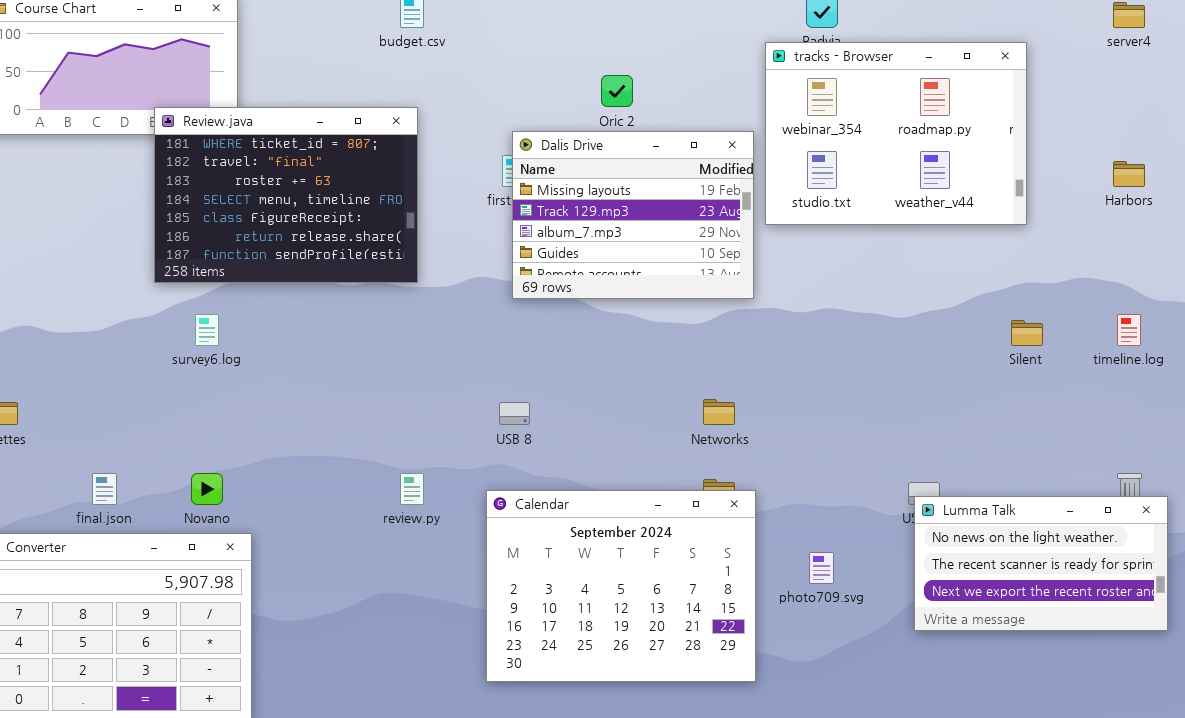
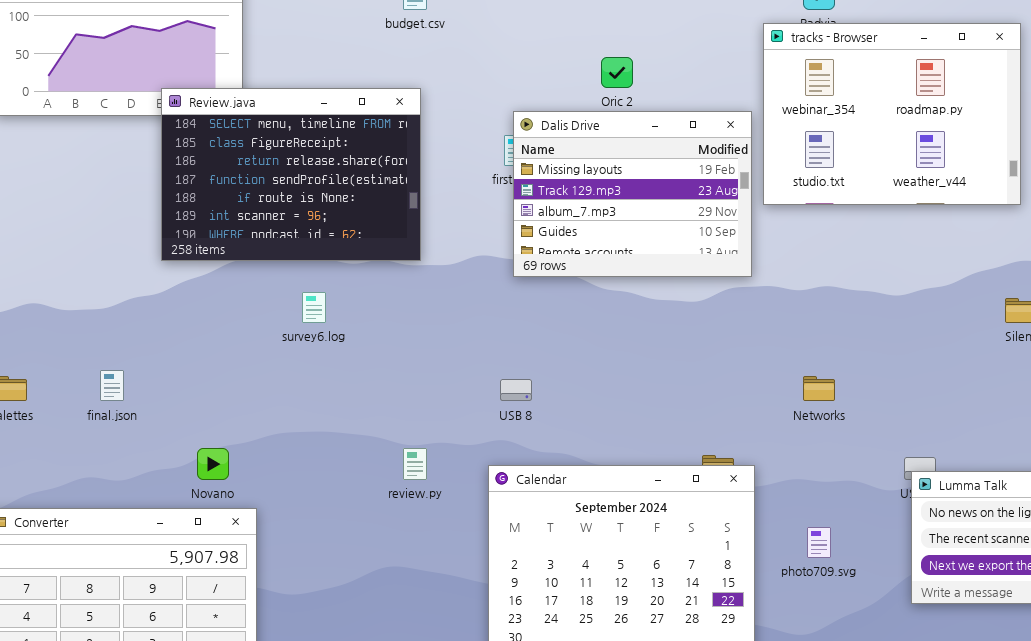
Review.java: [154,107,418,283] -> [161,88,421,261], scrolled down 3 rows
survey6.log: [195,314,219,346] -> [302,292,326,323], moved
Networks: [703,399,735,425] -> [803,376,835,401], moved
final.json: [92,473,117,505] -> [100,370,124,401], moved

